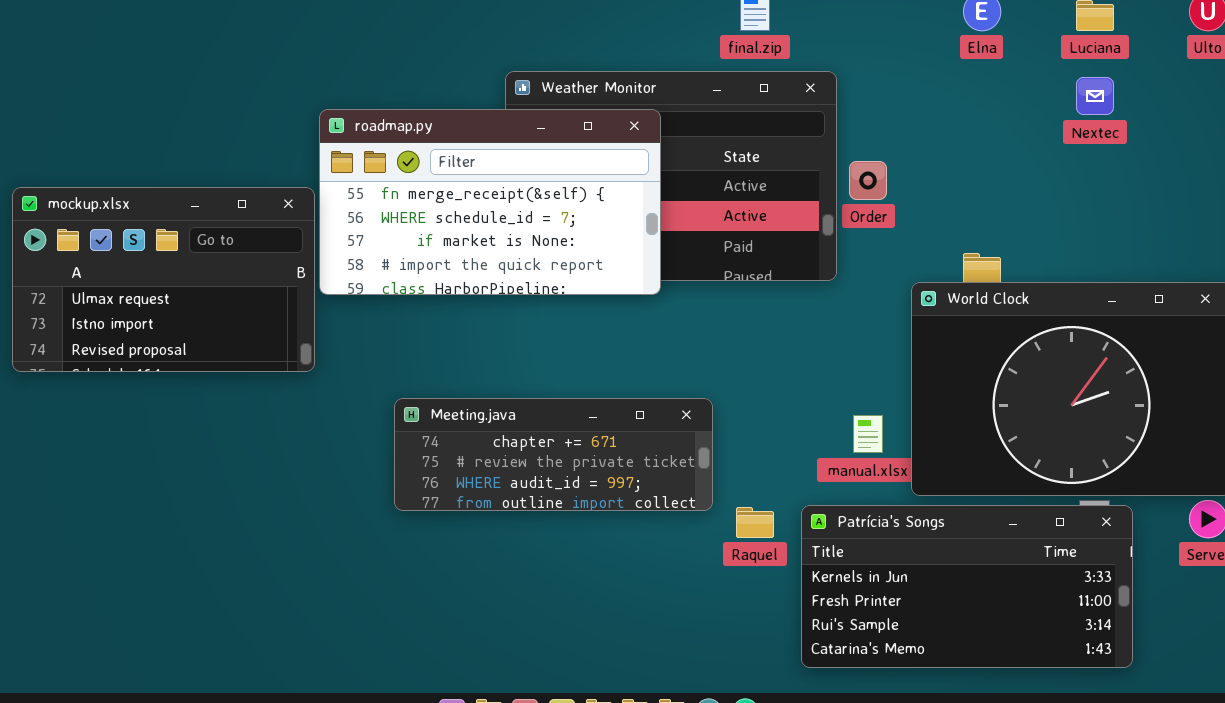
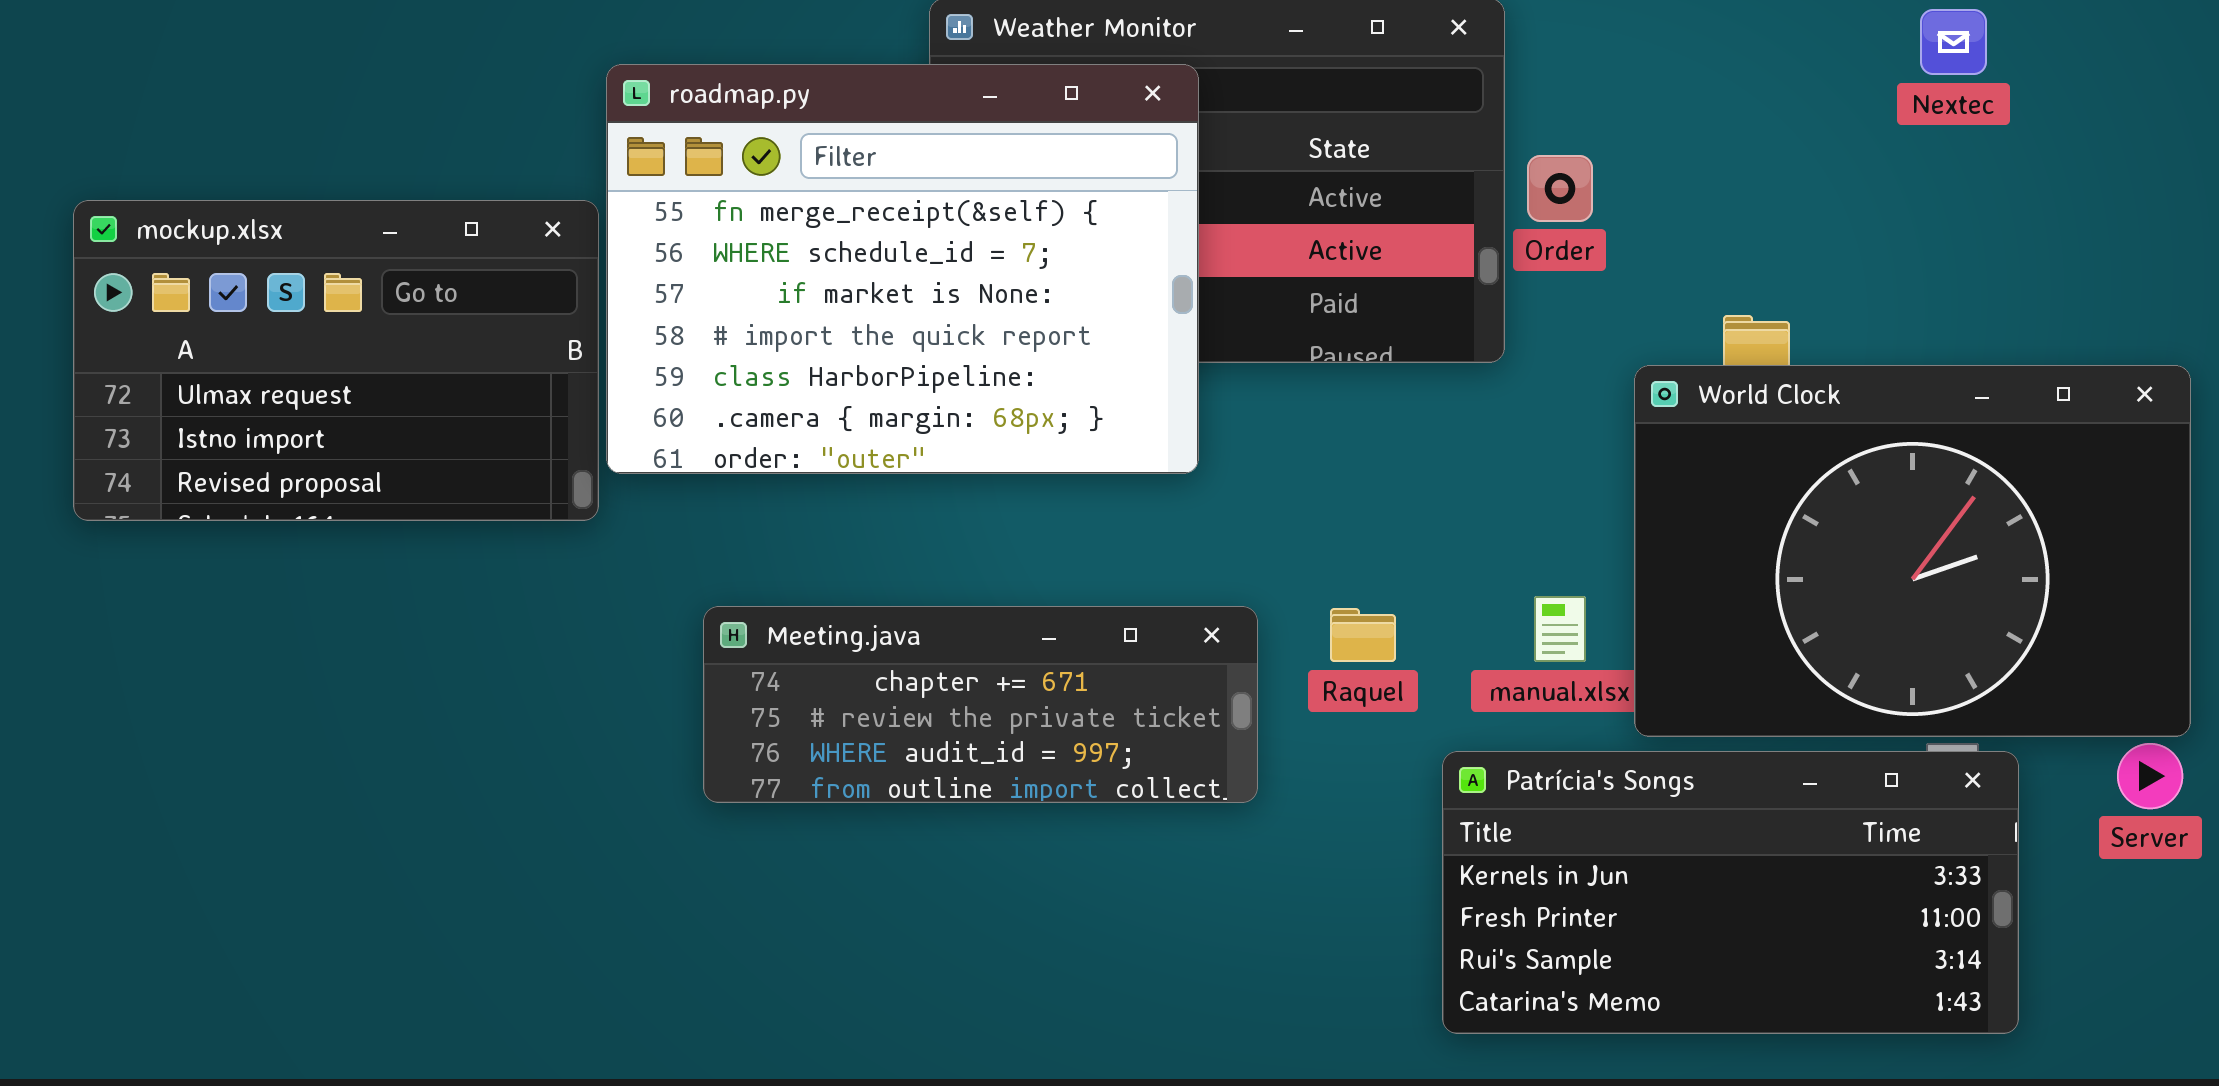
roadmap.py: [319,109,661,295] -> [606,64,1199,474], resized
Meeting.java: [394,398,713,511] -> [703,606,1258,803], moved
Raquel: [736,507,774,538] -> [1330,608,1396,662], moved

